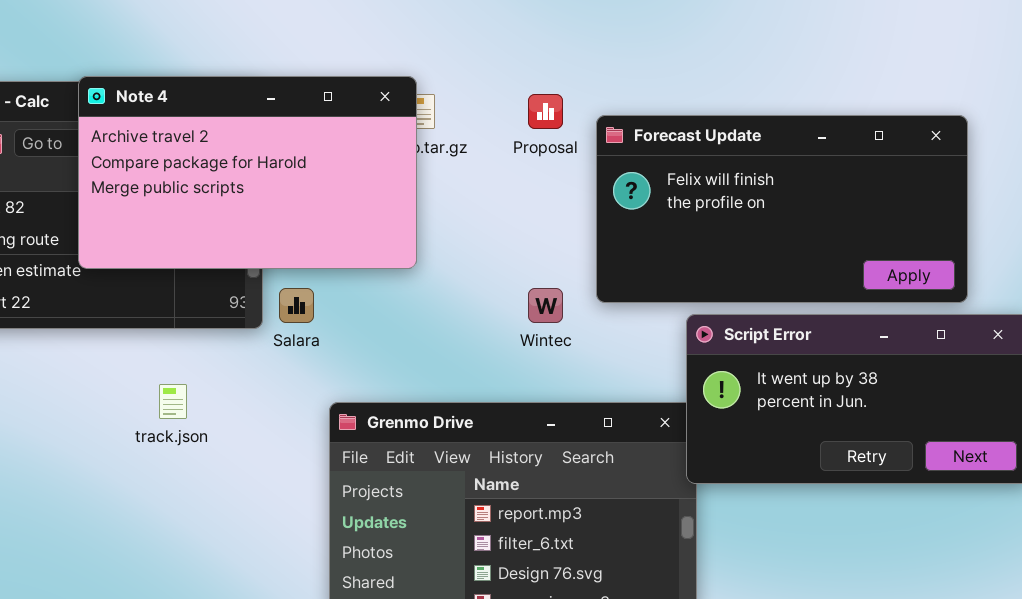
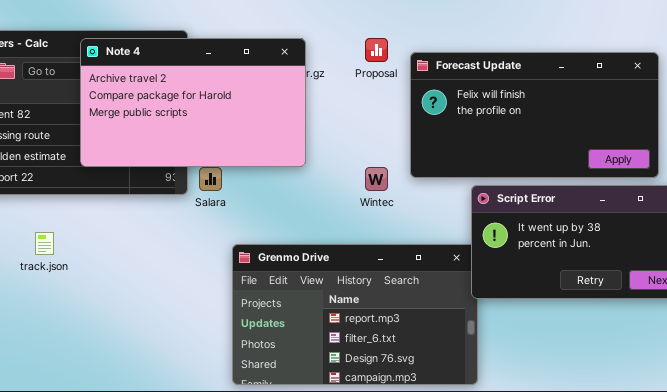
Note 4: [78,76,417,269] -> [80,38,306,167], moved
track.json: [159,384,187,419] -> [35,232,54,255], moved

